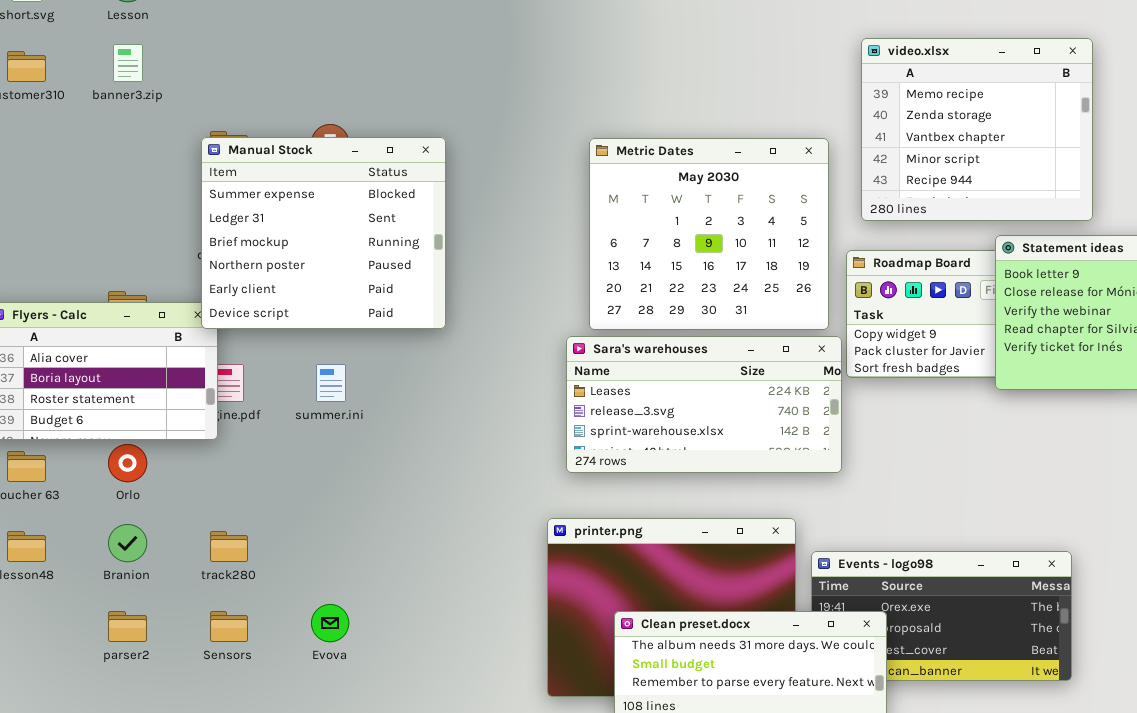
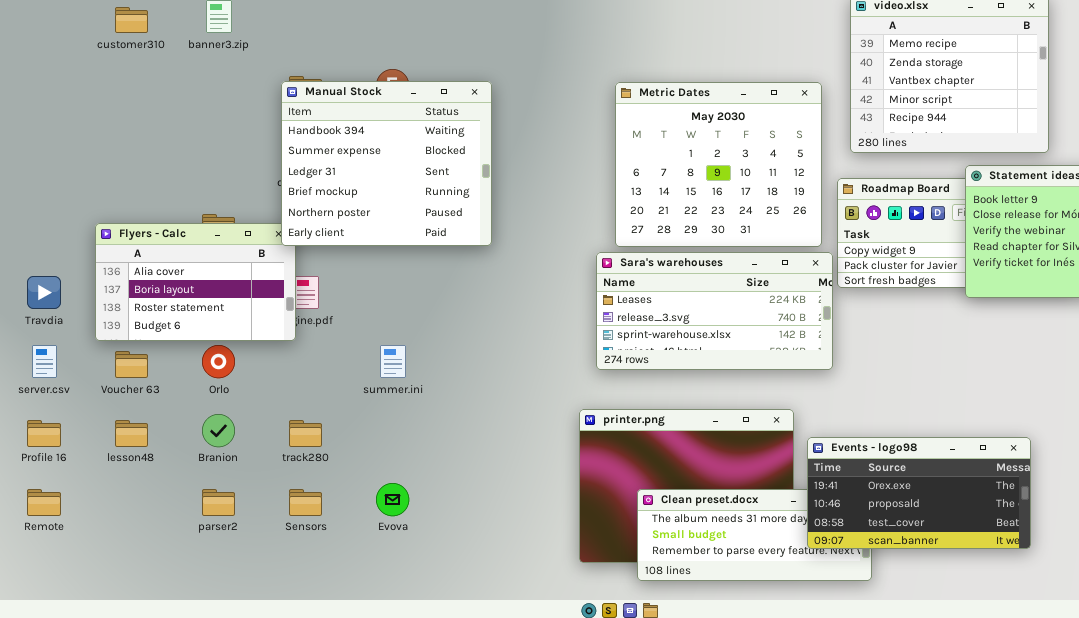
Manual Stock: [201,137,446,329] -> [281,81,492,246], scrolled up 1 row
summer.ini: [316,364,346,402] -> [380,345,406,378], moved
Events - logo98: [811,551,1072,681] -> [807,437,1031,549], raised

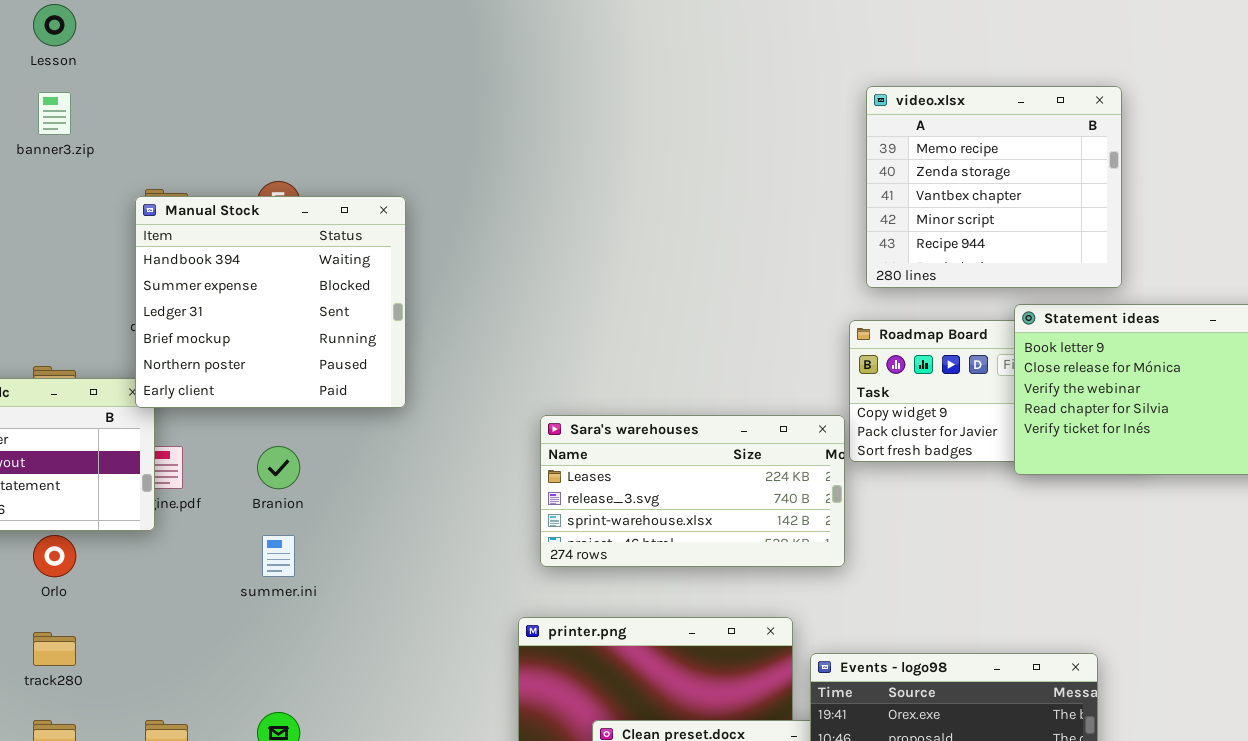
Metric Dates: [615,82,822,247] -> none, closed
Branion: [202,414,235,447] -> [257,446,300,489], moved
track280: [289,420,322,447] -> [33,632,76,666], moved

